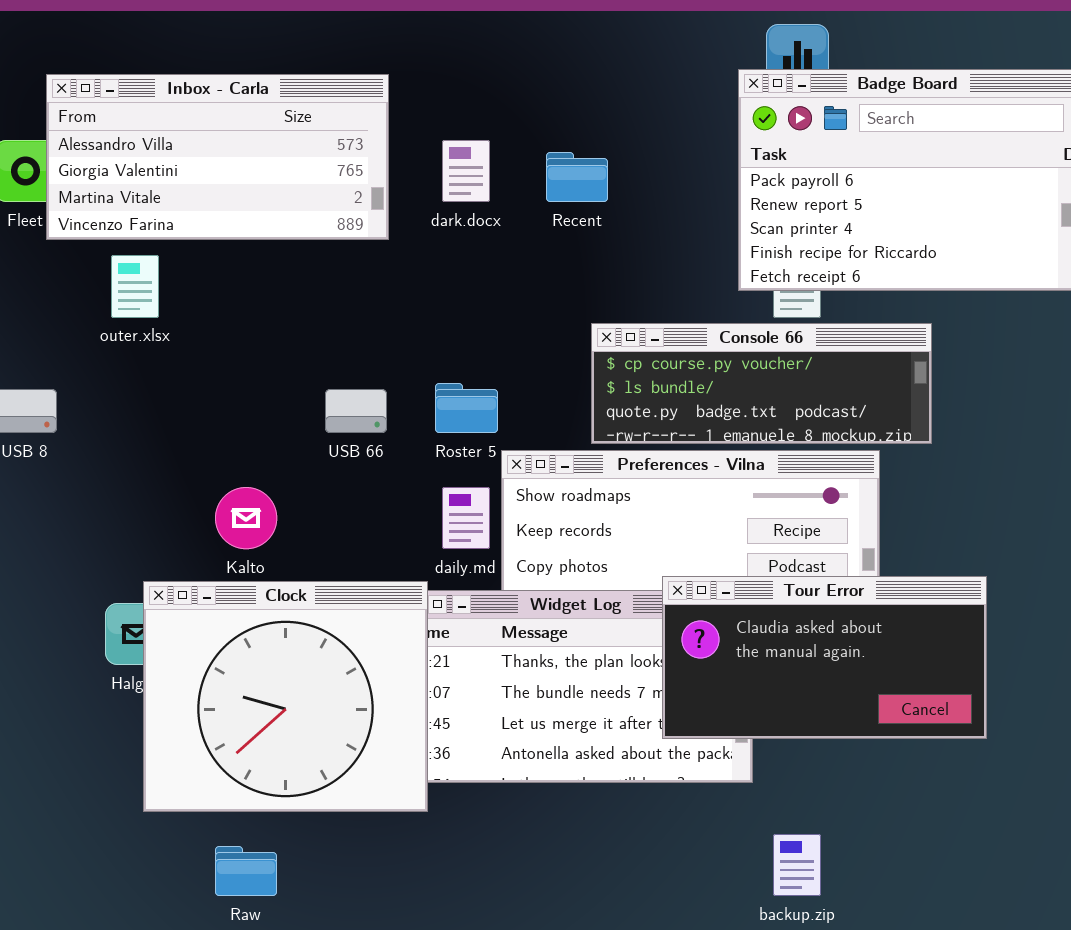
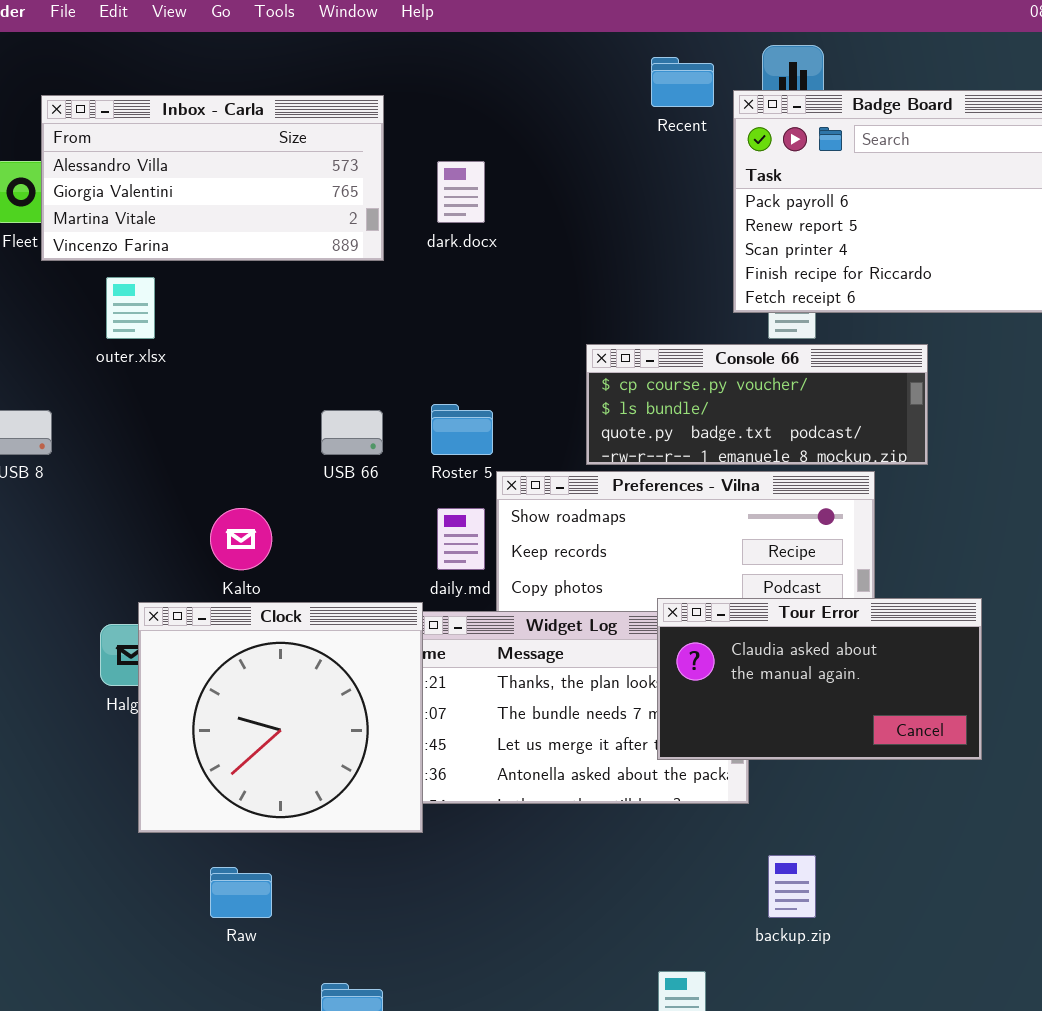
Recent: [546,152,608,202] -> [651,57,714,107], moved

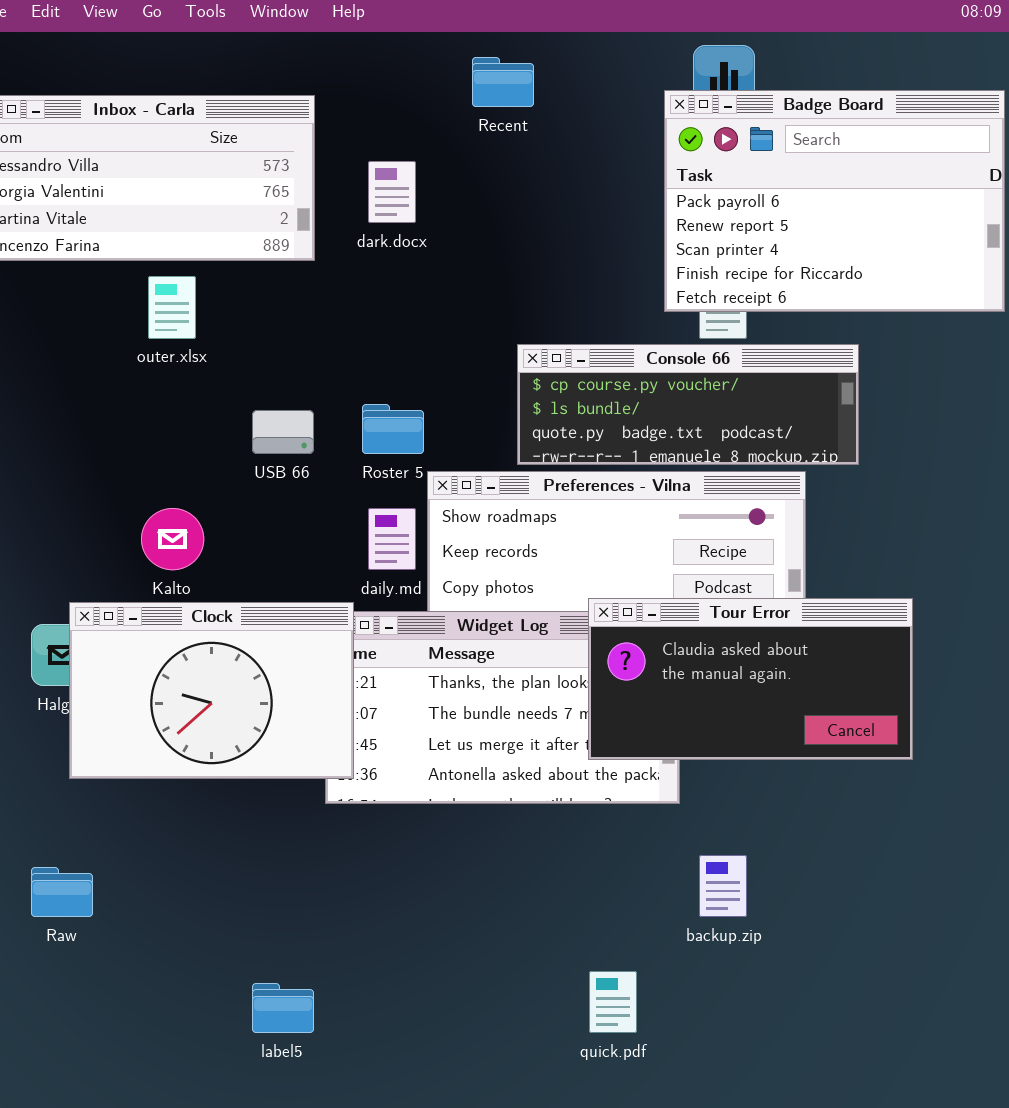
Recent: [651,57,714,107] -> [472,57,534,107], moved
outer.xlsx: [106,277,155,339] -> [148,276,196,339], moved
Clock: [138,602,423,833] -> [69,602,354,779], resized
Raw: [210,867,272,918] -> [31,867,93,917], moved

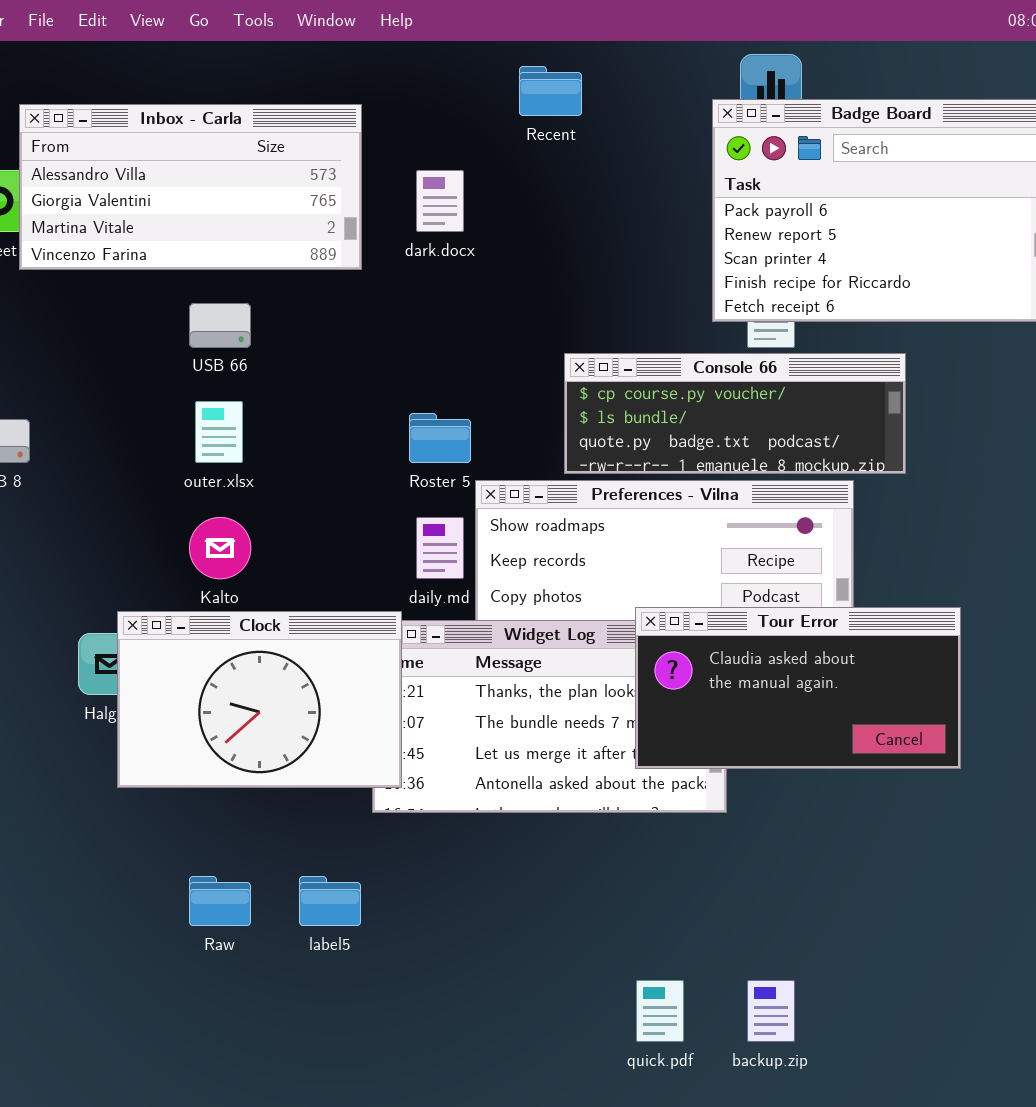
outer.xlsx: [148,276,196,339] -> [195,401,243,463], moved
USB 66: [252,410,314,454] -> [189,303,251,348], moved
backup.zip: [699,855,747,917] -> [747,980,795,1042], moved
Raw: [31,867,93,917] -> [189,876,251,926], moved
label5: [252,983,314,1033] -> [299,876,361,926], moved

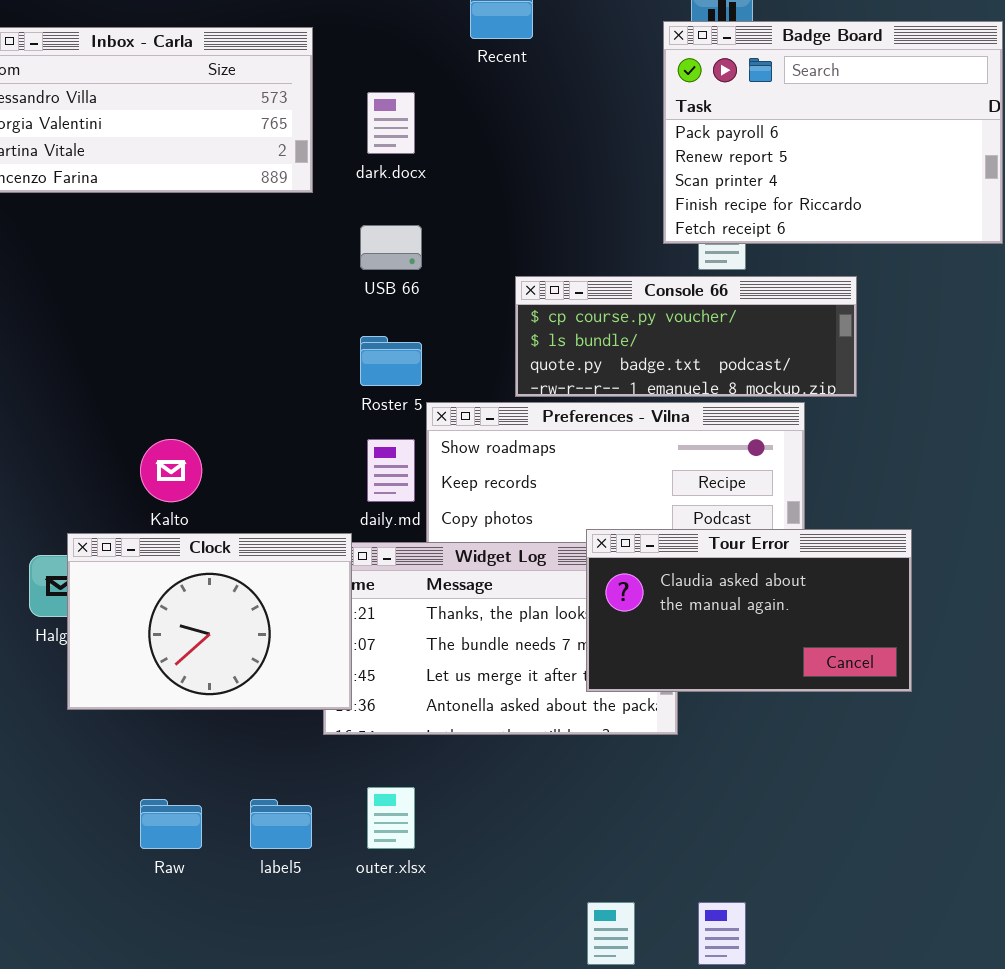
USB 66: [189,303,251,348] -> [360,225,422,270], moved
outer.xlsx: [195,401,243,463] -> [367,787,415,849], moved

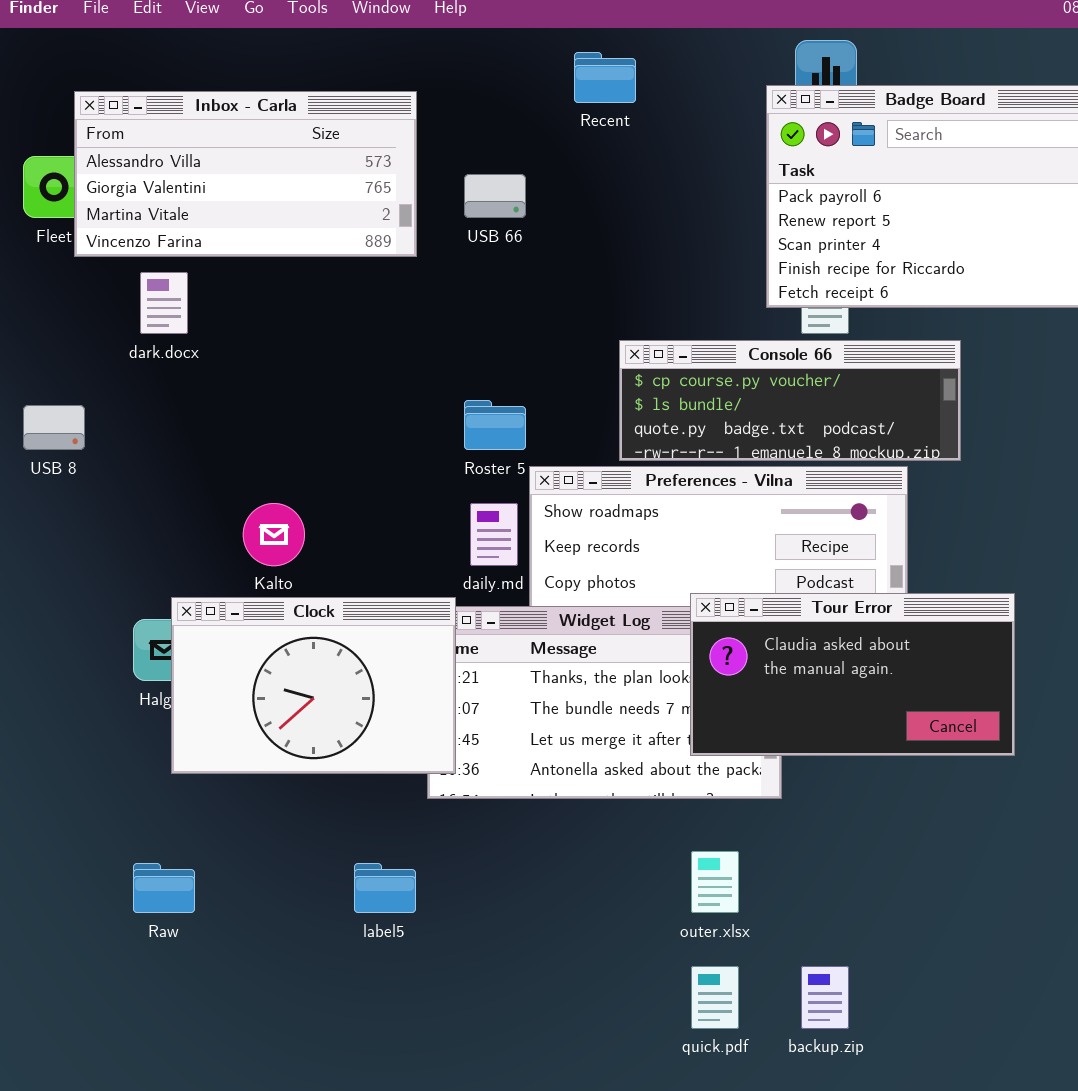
dark.docx: [367,92,415,154] -> [140,272,188,334], moved
USB 66: [360,225,422,270] -> [464,174,526,218], moved
outer.xlsx: [367,787,415,849] -> [691,851,739,913], moved
Raw: [140,799,202,849] -> [133,863,195,913], moved

